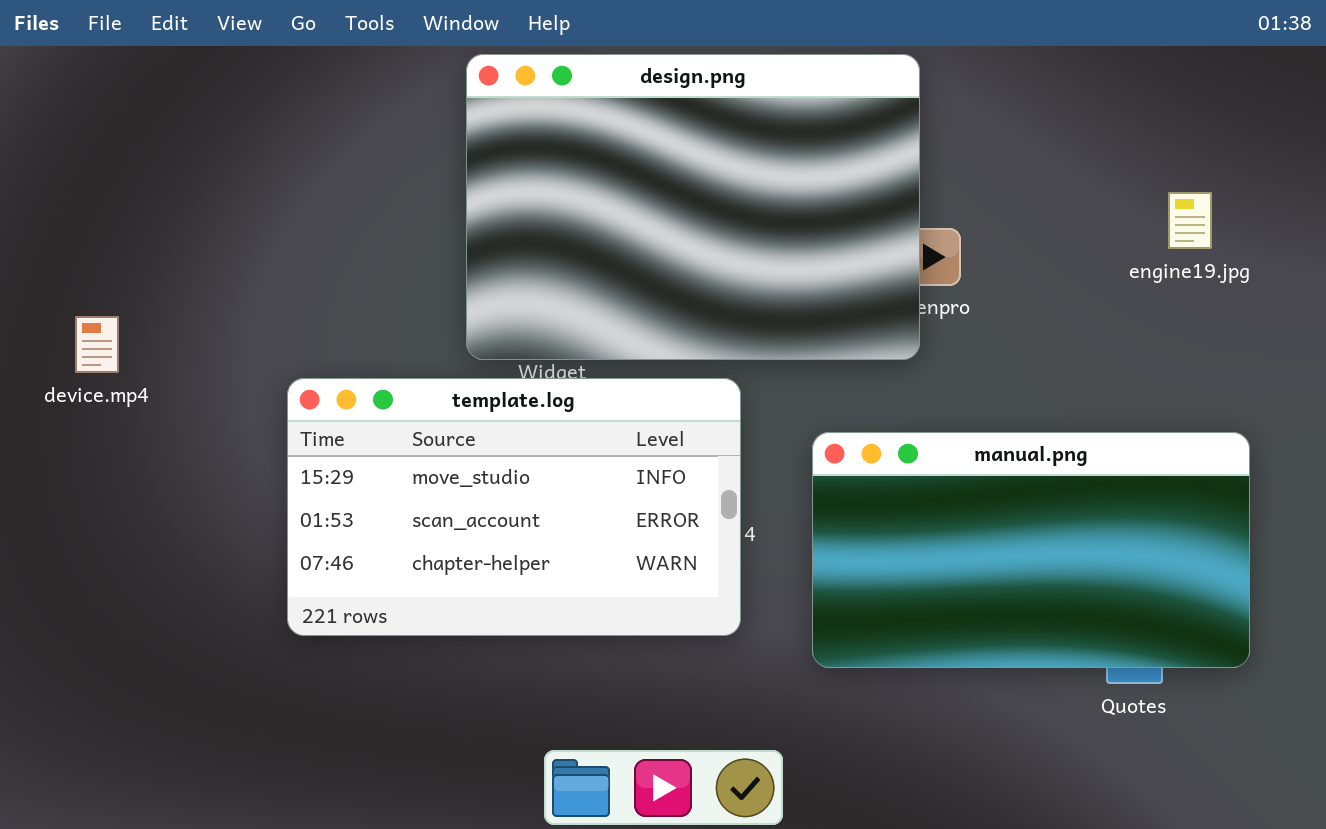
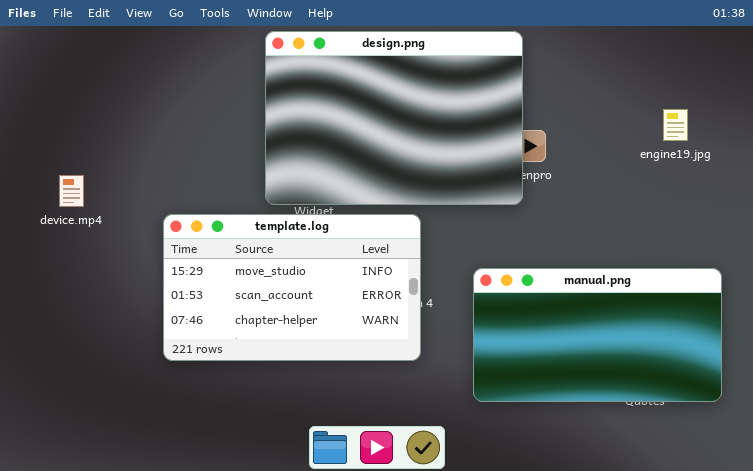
device.mp4: [75,316,119,373] -> [59,175,84,207], moved
manual.png: [812,432,1250,668] -> [473,268,722,402], moved

